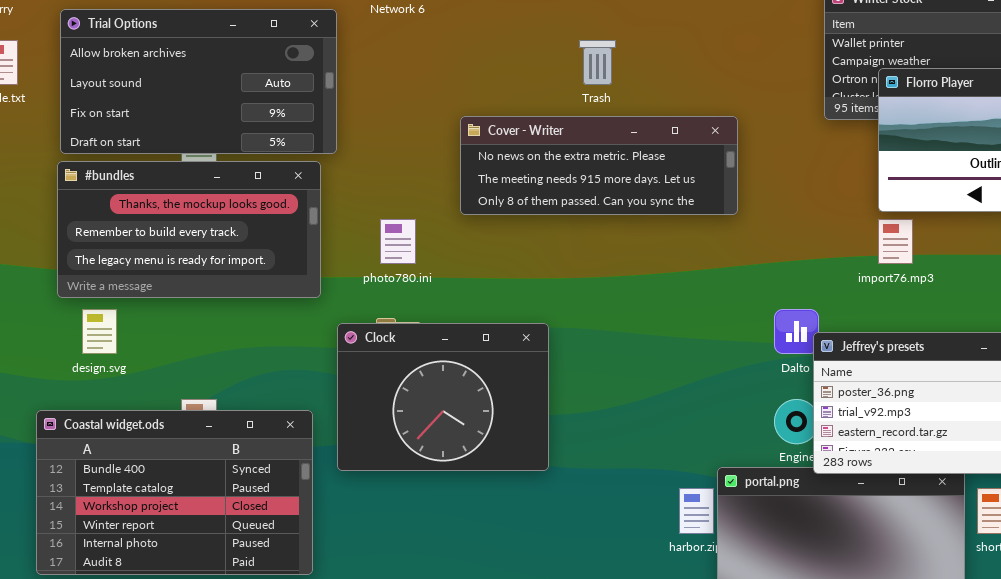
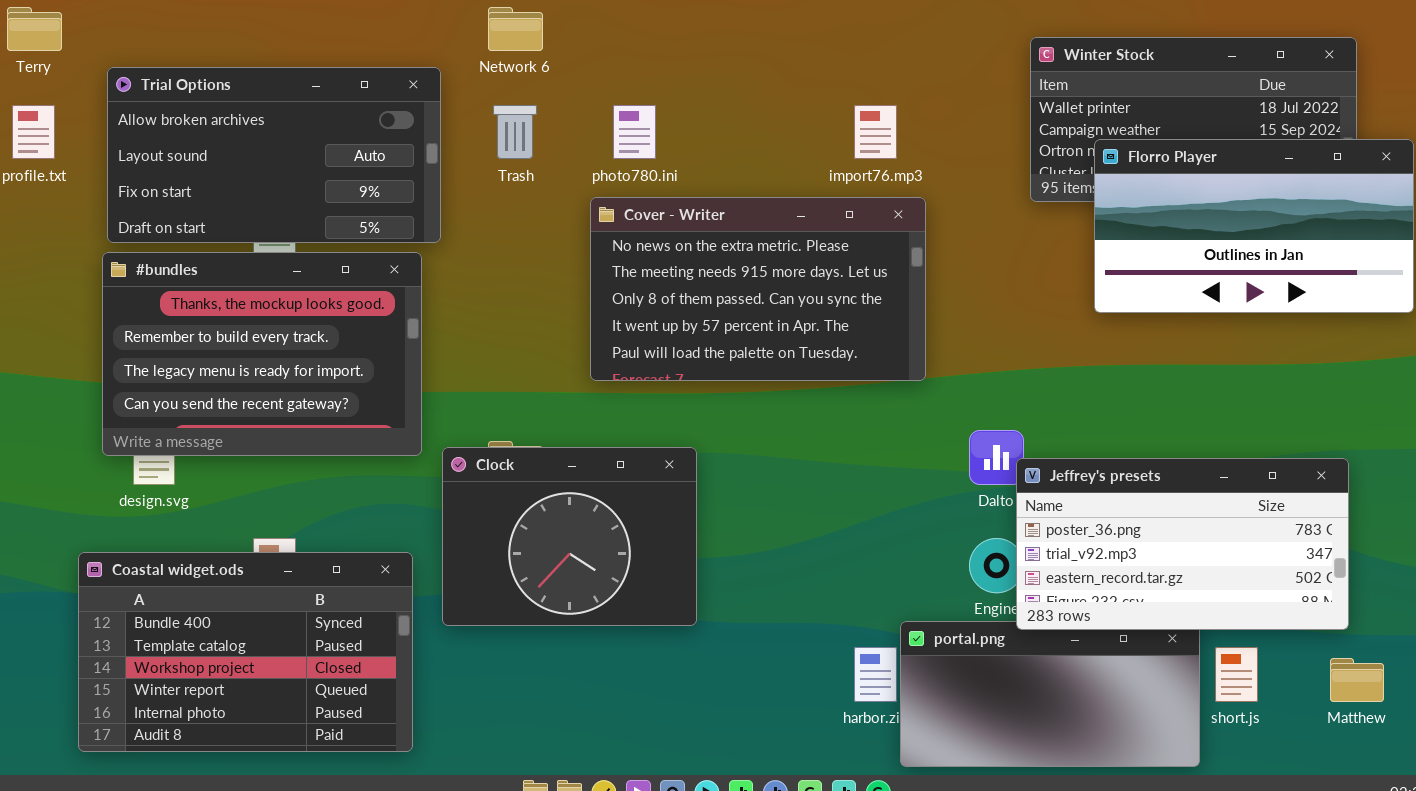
Trash: [579,40,616,85] -> [493,105,537,159], moved
Cover - Writer: [460,116,738,215] -> [590,197,926,381], resized
#bundles: [57,161,321,298] -> [102,252,422,456], resized
photo780.ini: [380,219,416,264] -> [613,105,656,159], moved
import76.mp3: [878,219,913,264] -> [854,105,897,159], moved

